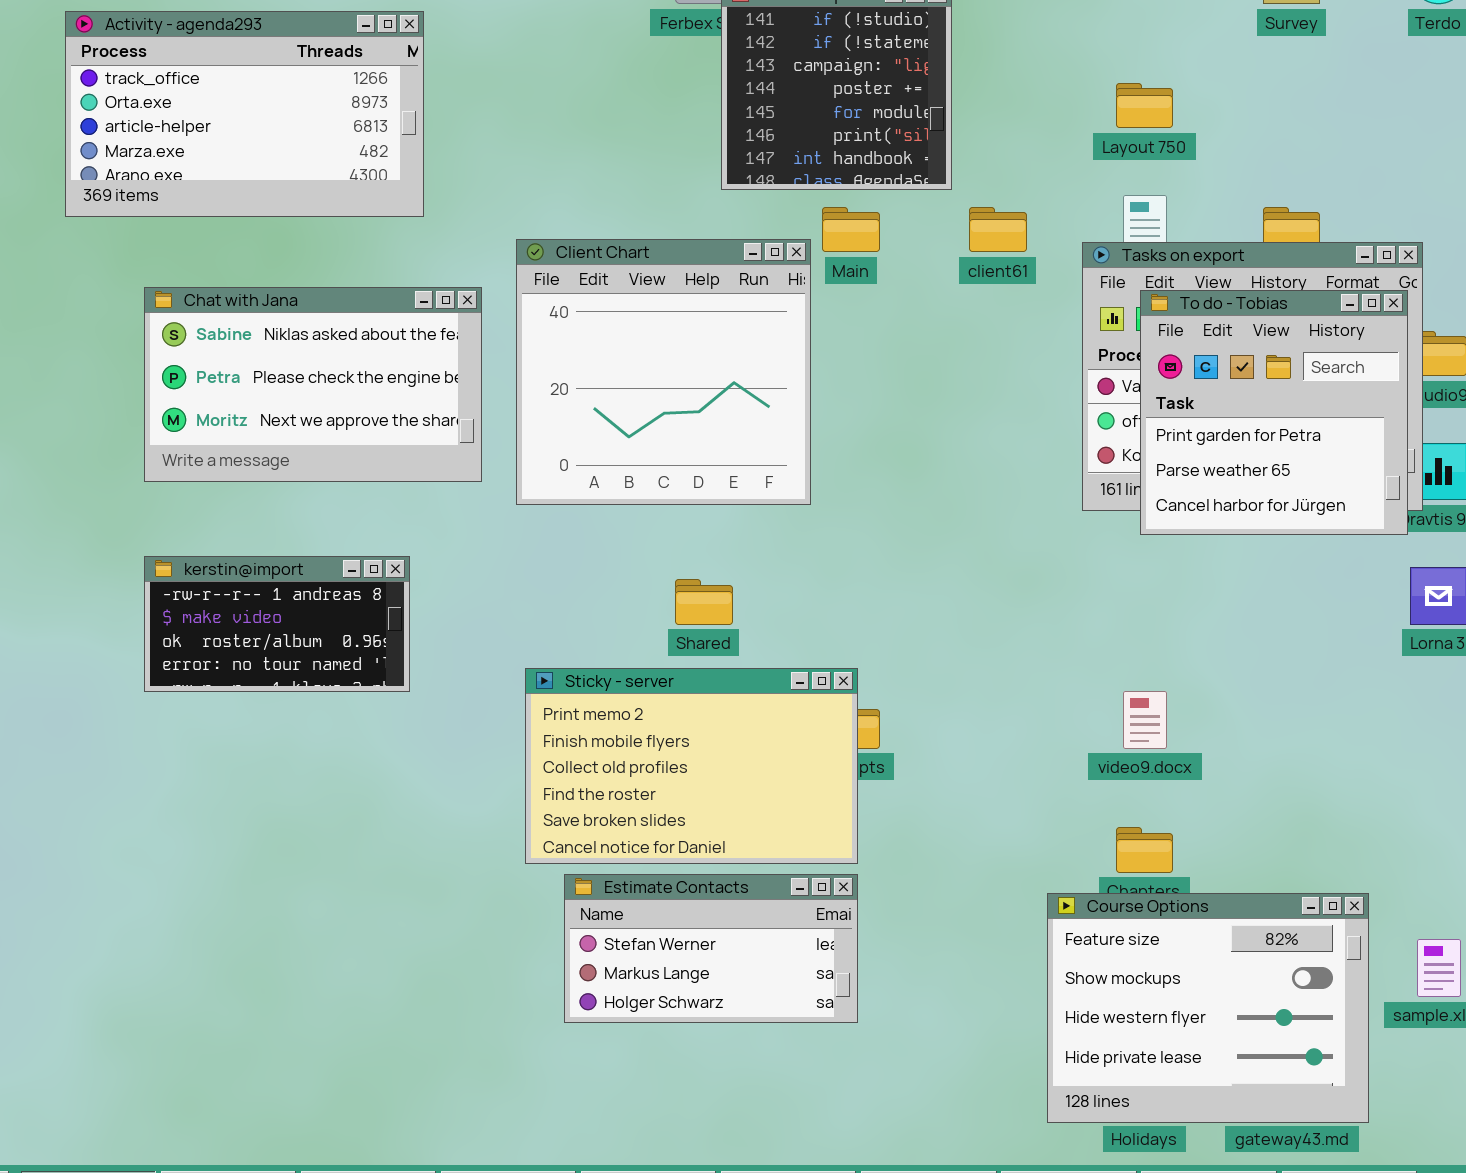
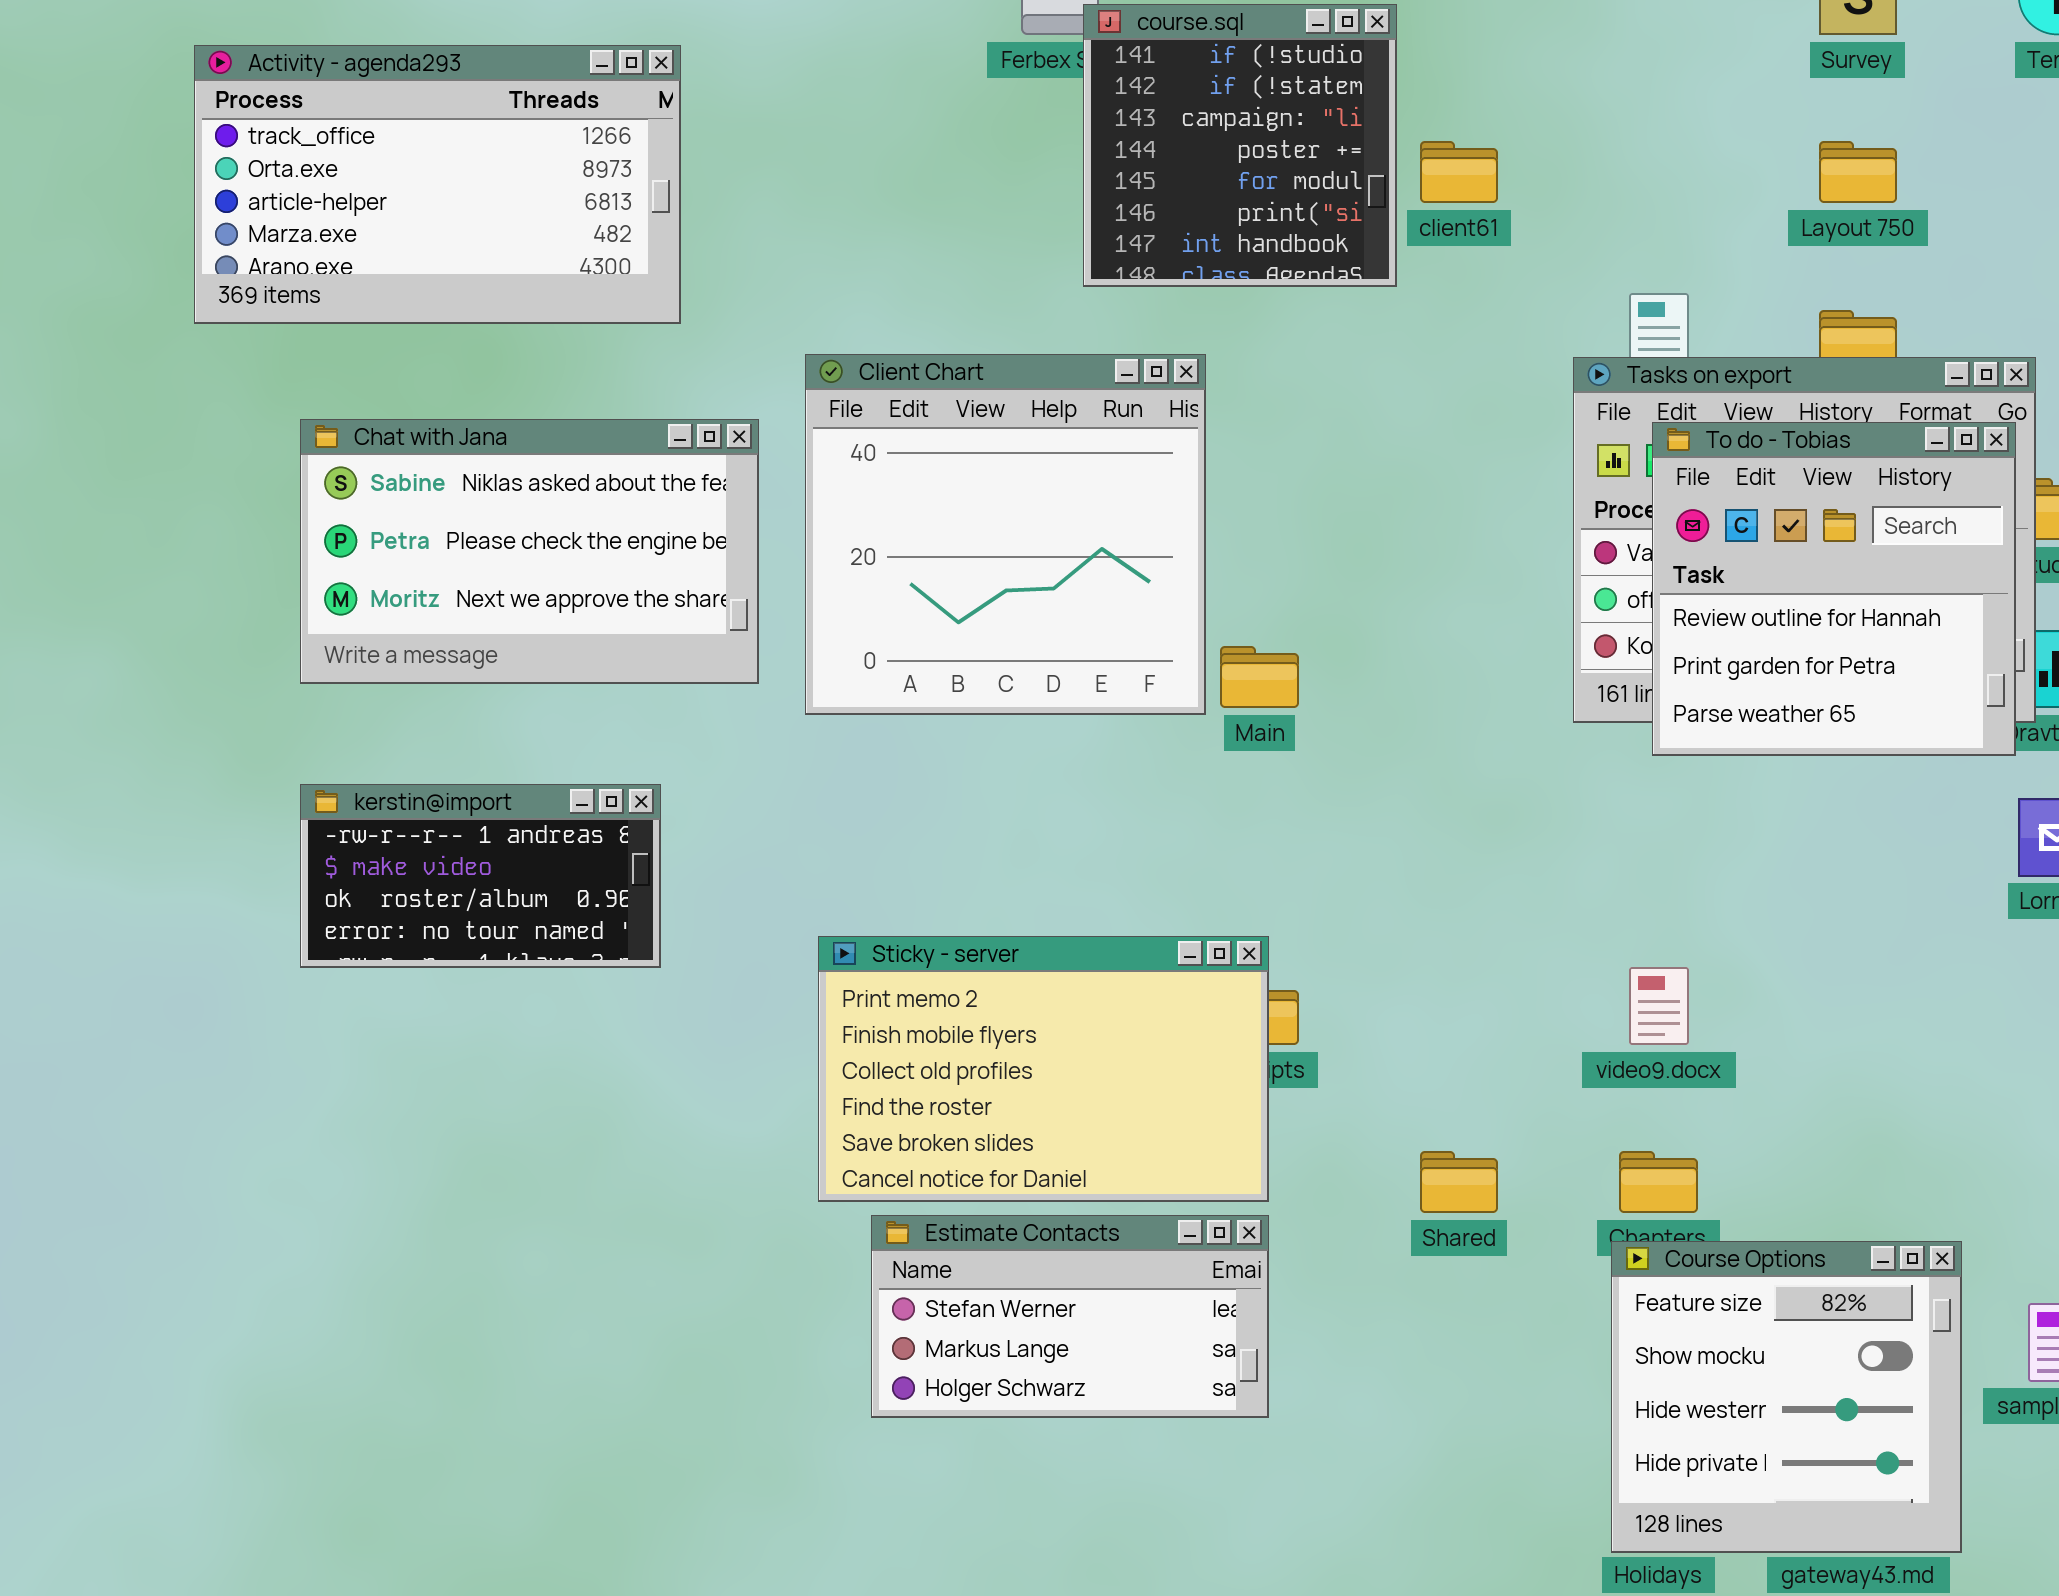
Layout 750: [1116,83,1173,128] -> [1819,141,1897,203], moved
Main: [822,207,880,252] -> [1220,646,1299,708], moved
client61: [969,207,1027,252] -> [1420,141,1498,203], moved
To do - Tobias: [1140,290,1408,535] -> [1652,422,2016,756], scrolled up 1 row
Shared: [675,579,733,625] -> [1420,1151,1498,1213], moved
Course Options: [1047,893,1369,1123] -> [1611,1241,1962,1553], resized

